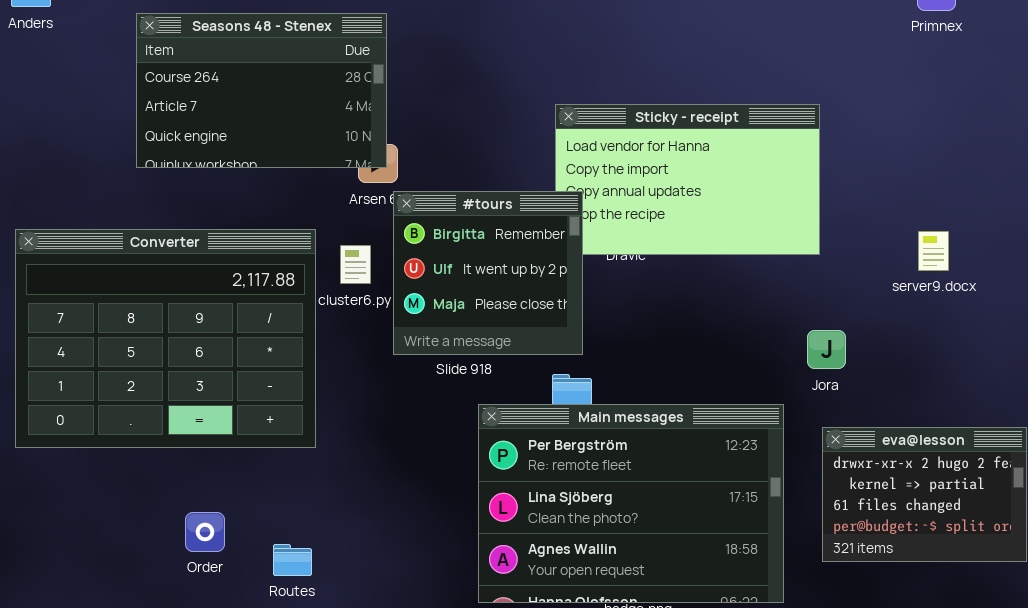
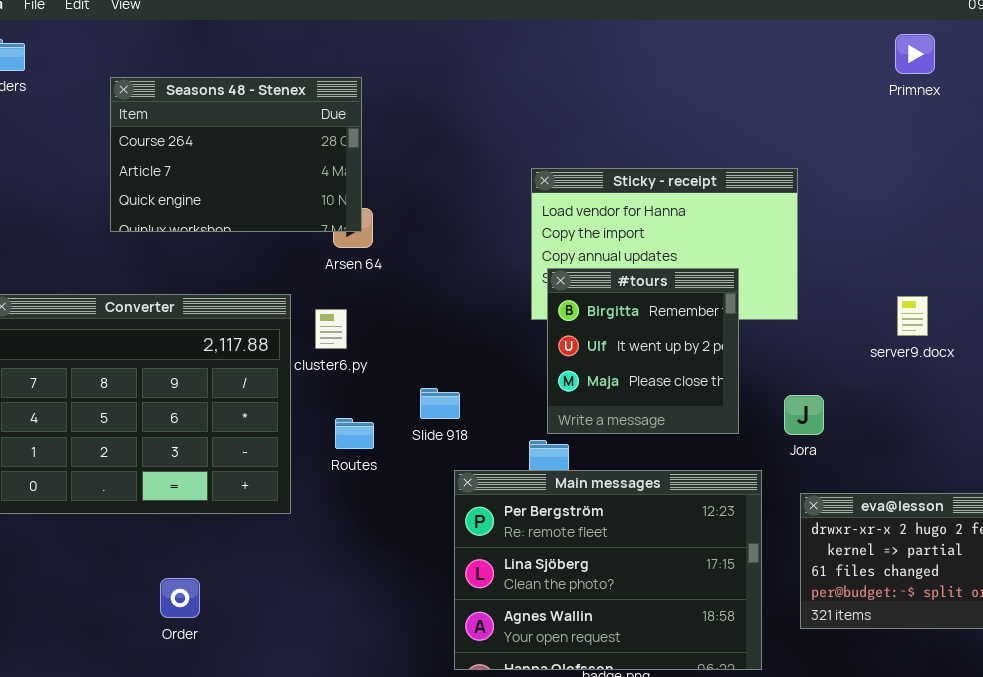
#tours: [393,191,583,355] -> [547,268,739,434], moved
Routes: [273,544,312,576] -> [335,418,374,449], moved

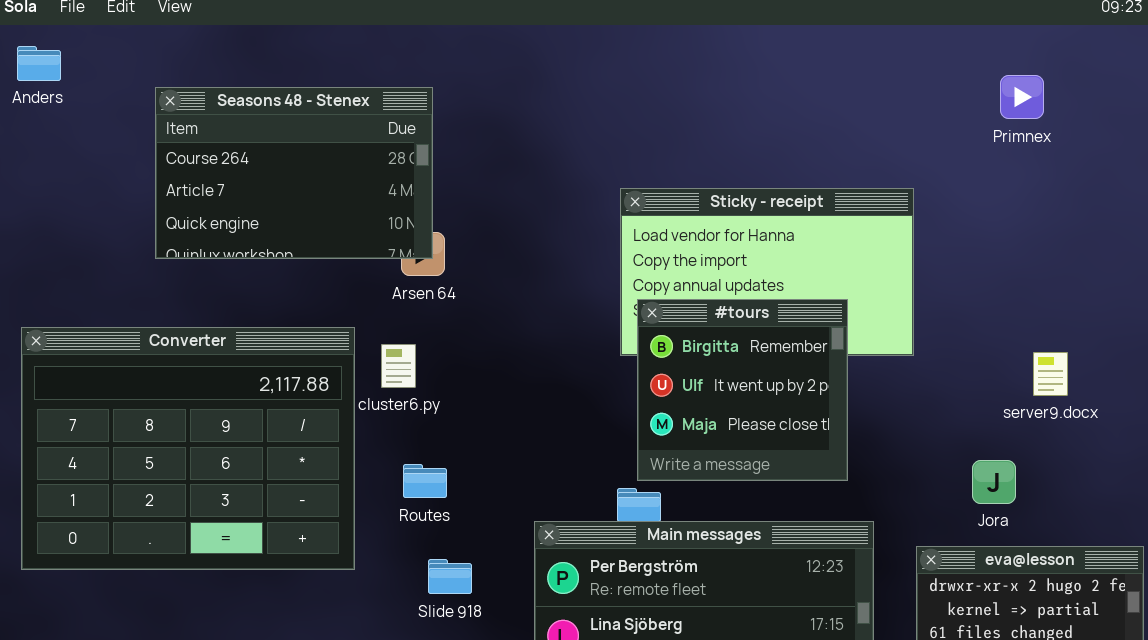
Primnex: [895,34,935,74] -> [1000,75,1044,119], moved
server9.docx: [897,296,928,336] -> [1033,352,1068,396], moved
Slide 918: [420,388,460,419] -> [428,559,472,594], moved
Jora: [784,395,824,435] -> [972,460,1016,504], moved

